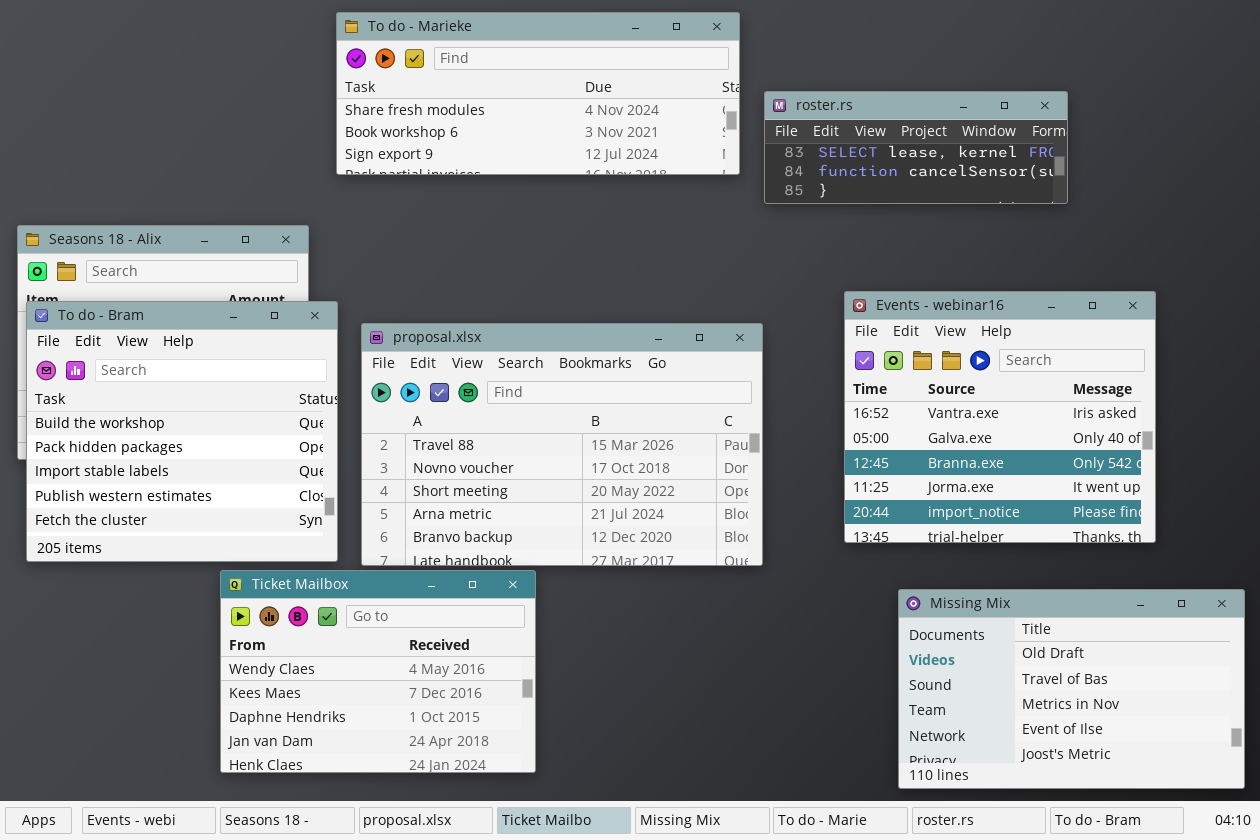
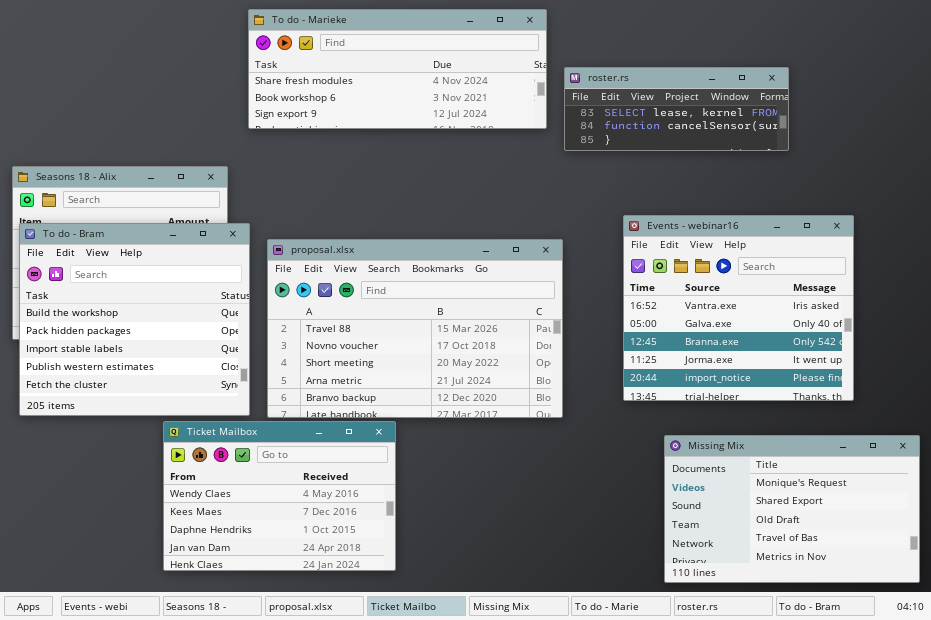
Missing Mix: [898,589,1245,789] -> [664,435,920,583], scrolled up 2 rows

